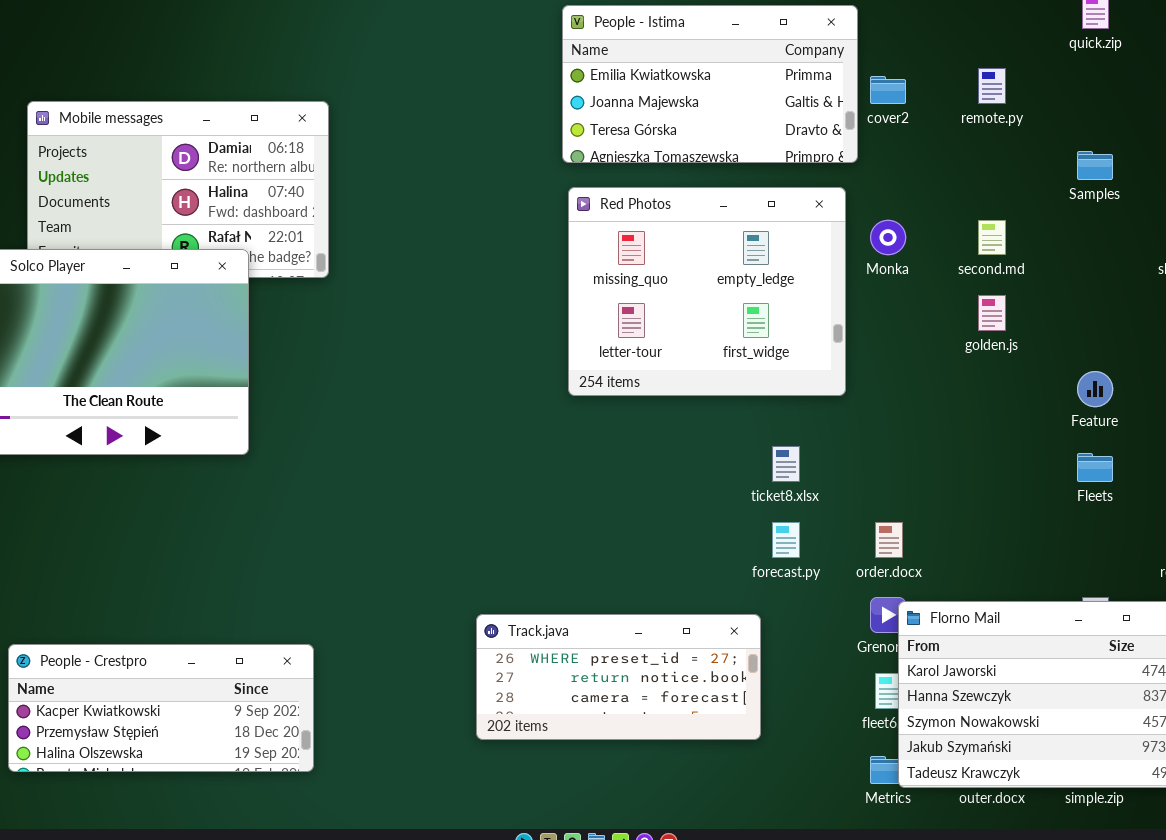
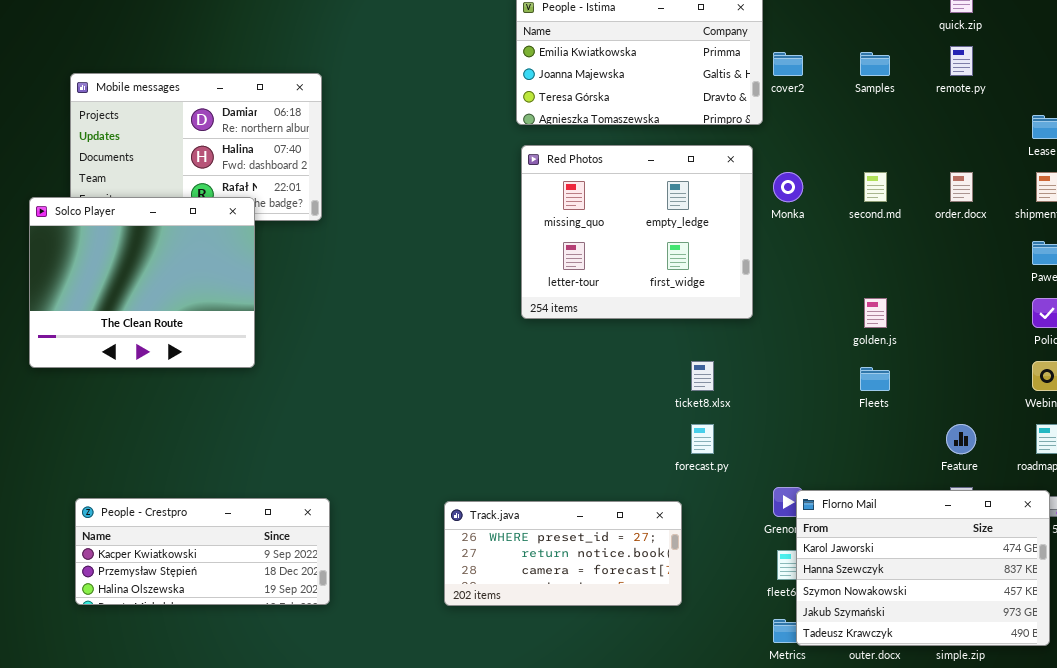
remote.py: [978,68,1006,104] -> [950,46,973,76], moved
Samples: [1077,151,1113,180] -> [860,52,890,76], moved
golden.js: [978,295,1006,331] -> [864,298,887,328], moved
Feature: [1077,371,1113,407] -> [946,424,976,454], moved
Fleets: [1077,453,1113,482] -> [860,367,890,391], moved
order.docx: [875,522,903,558] -> [950,172,973,202], moved
People - Crestpro: [8,644,314,772] -> [75,498,330,605], moved

